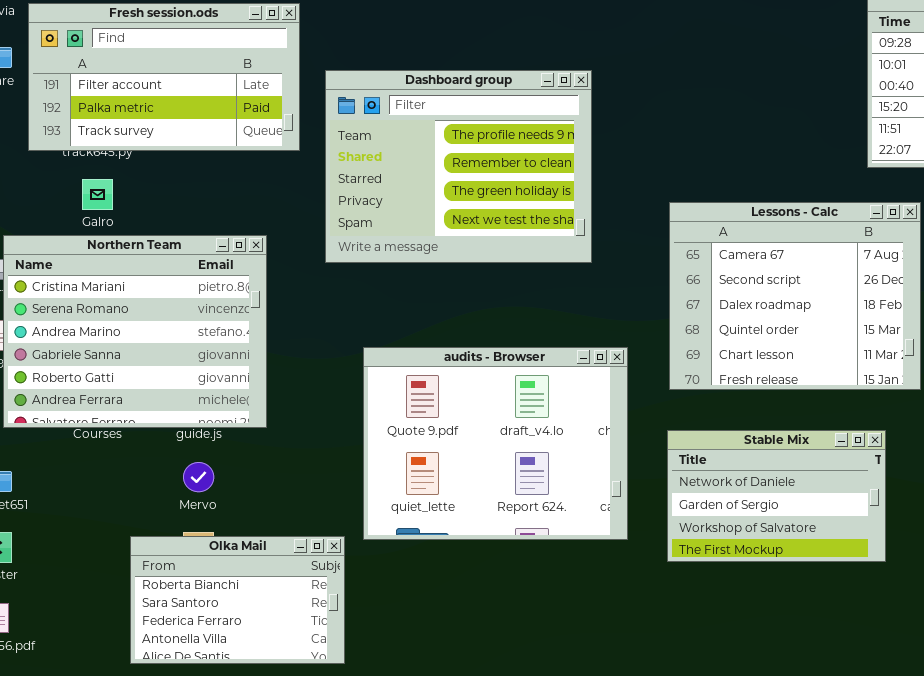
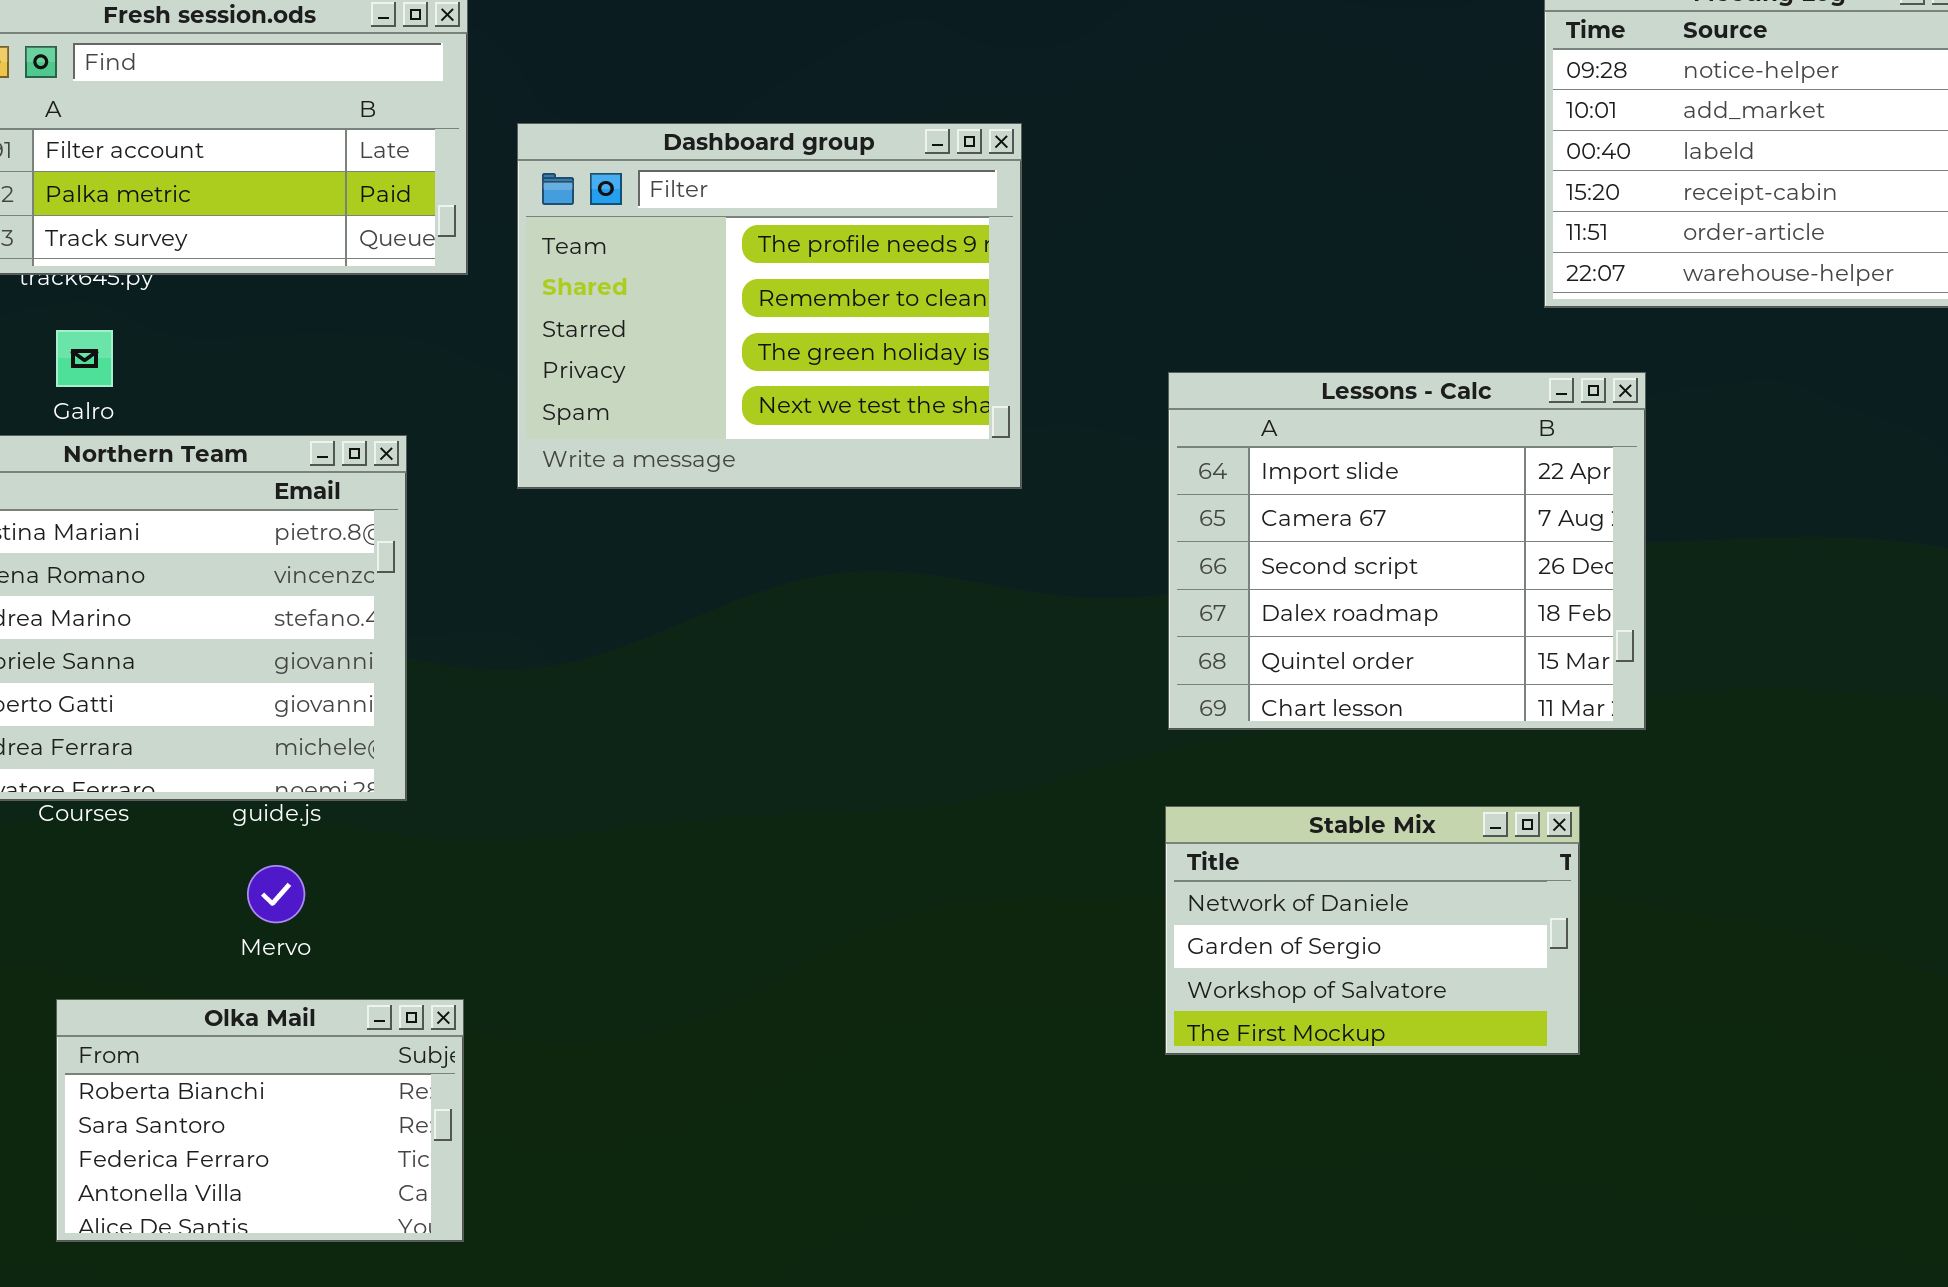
Lessons - Calc: [669,202,921,390] -> [1168,372,1646,730], scrolled up 1 row
audits - Browser: [363,347,628,540] -> none, closed
Olka Mail: [130,536,345,664] -> [56,999,464,1242], moved

